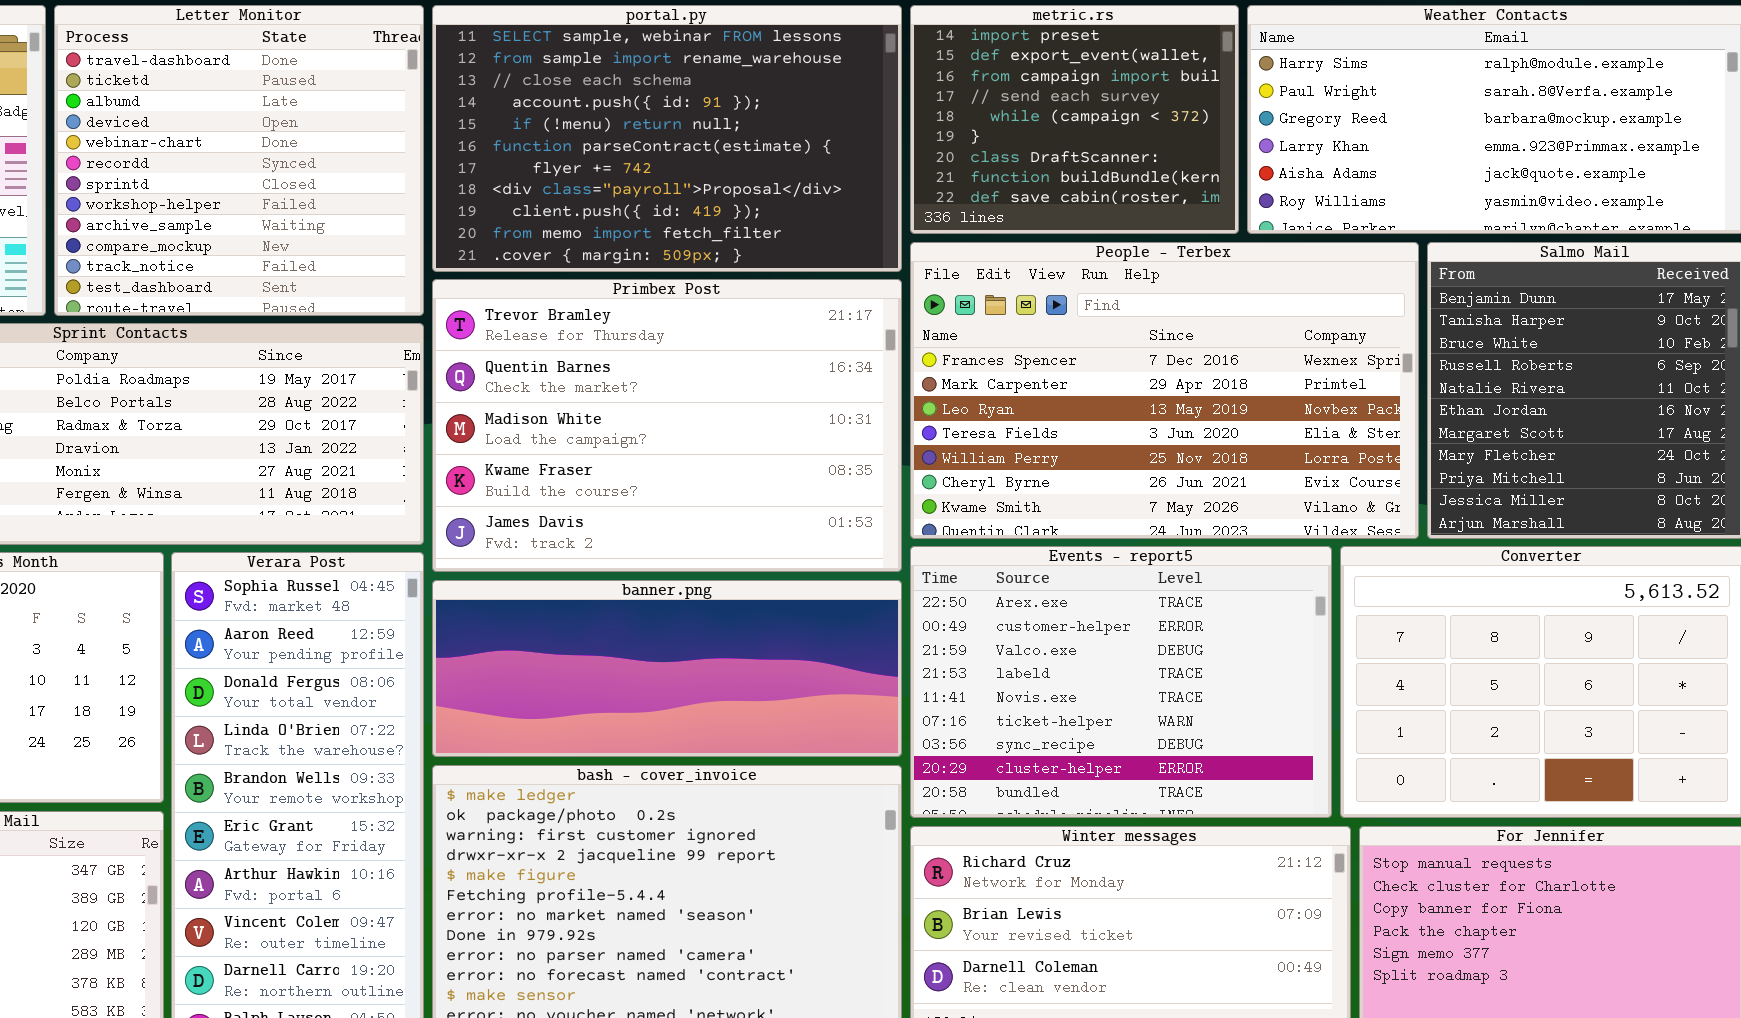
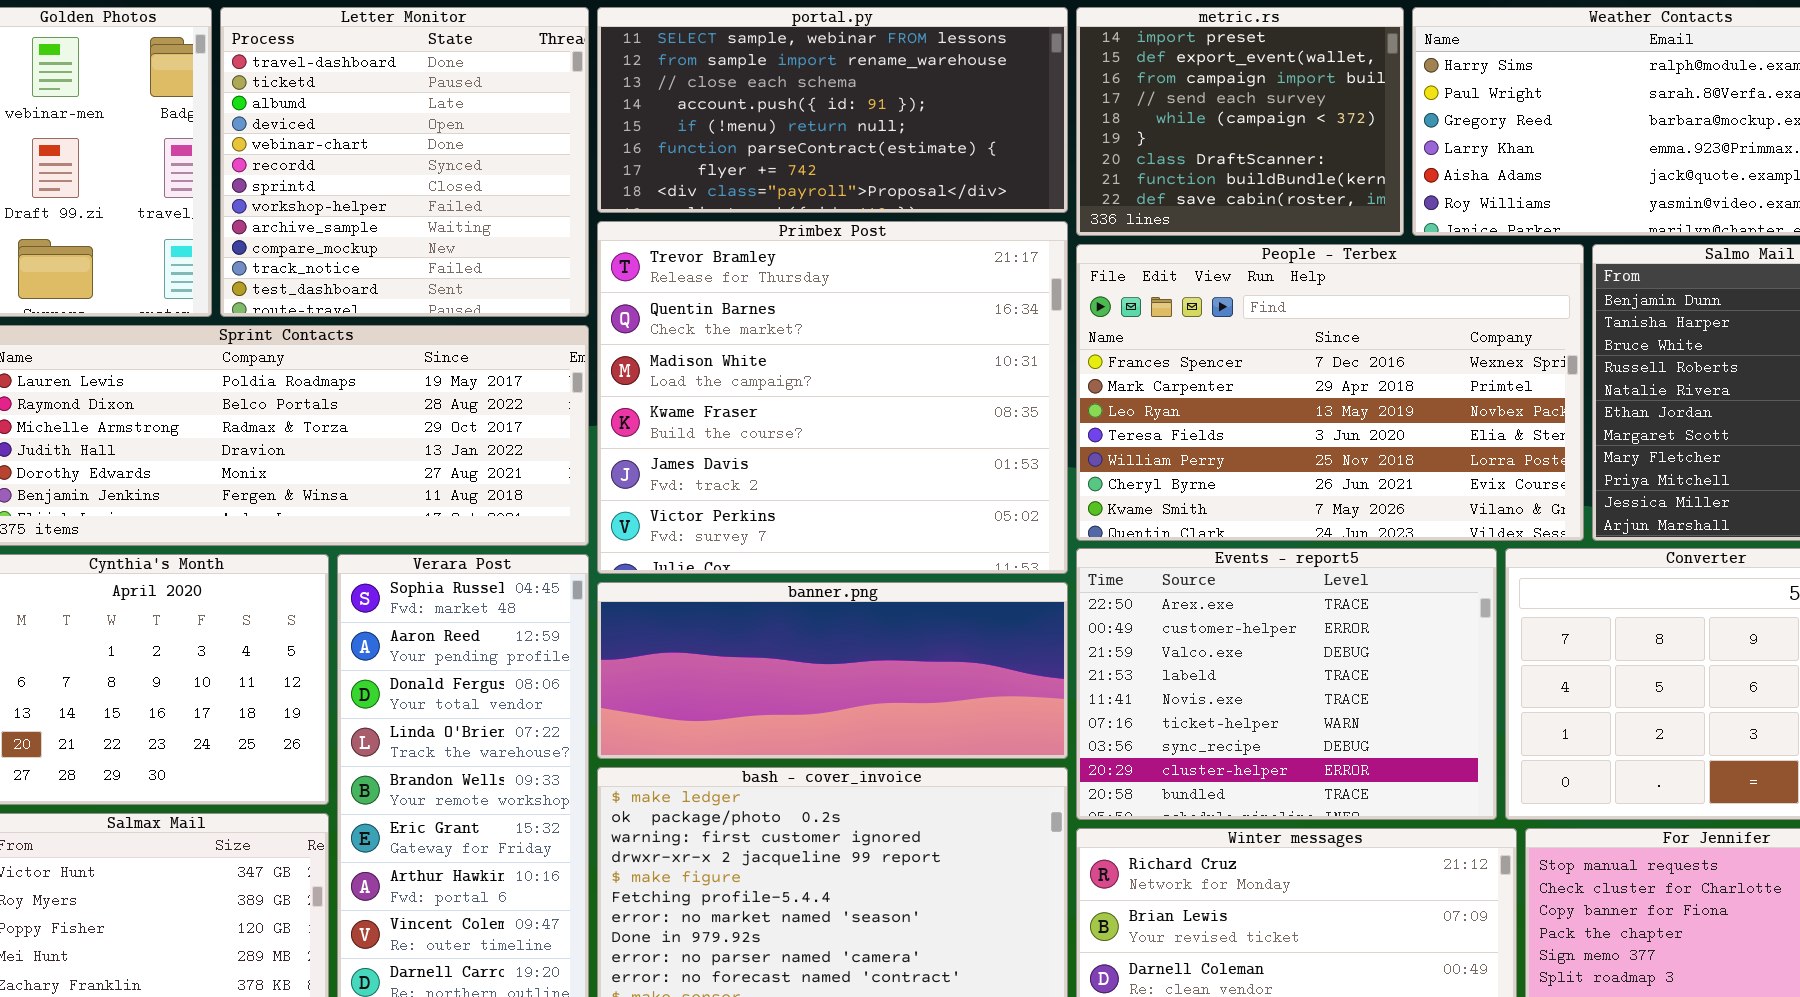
portal.py: [432,5,902,272] -> [597,7,1068,213], resized
Primbex Post: [432,279,902,572] -> [597,221,1068,574], resized

